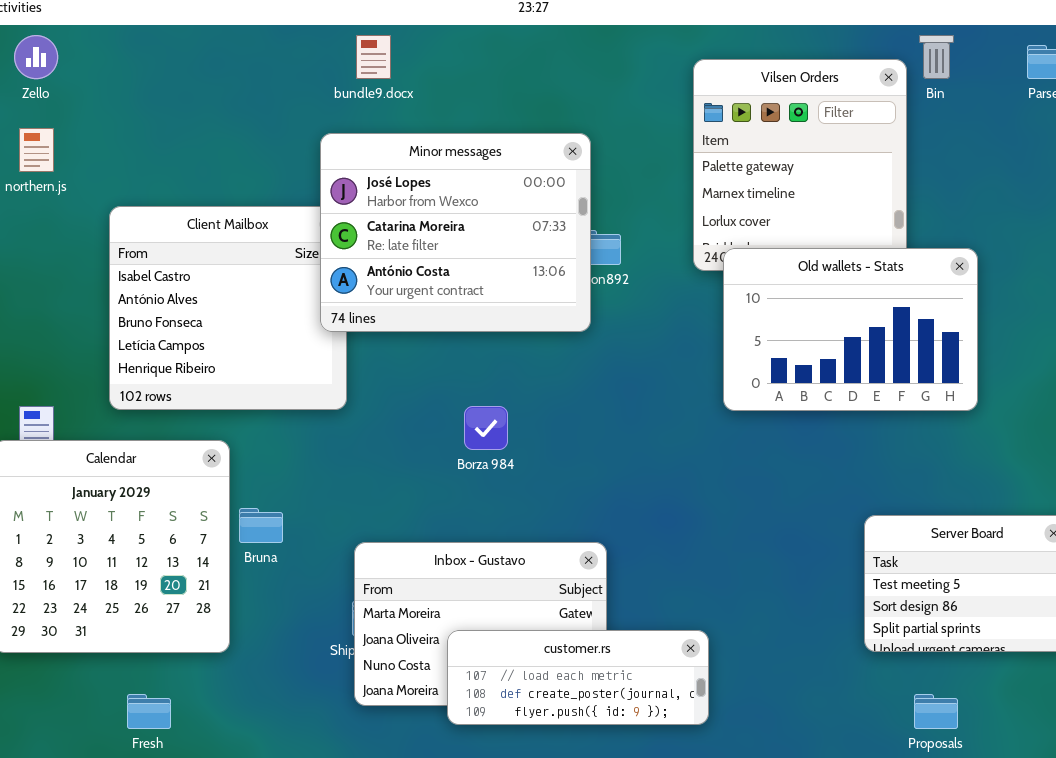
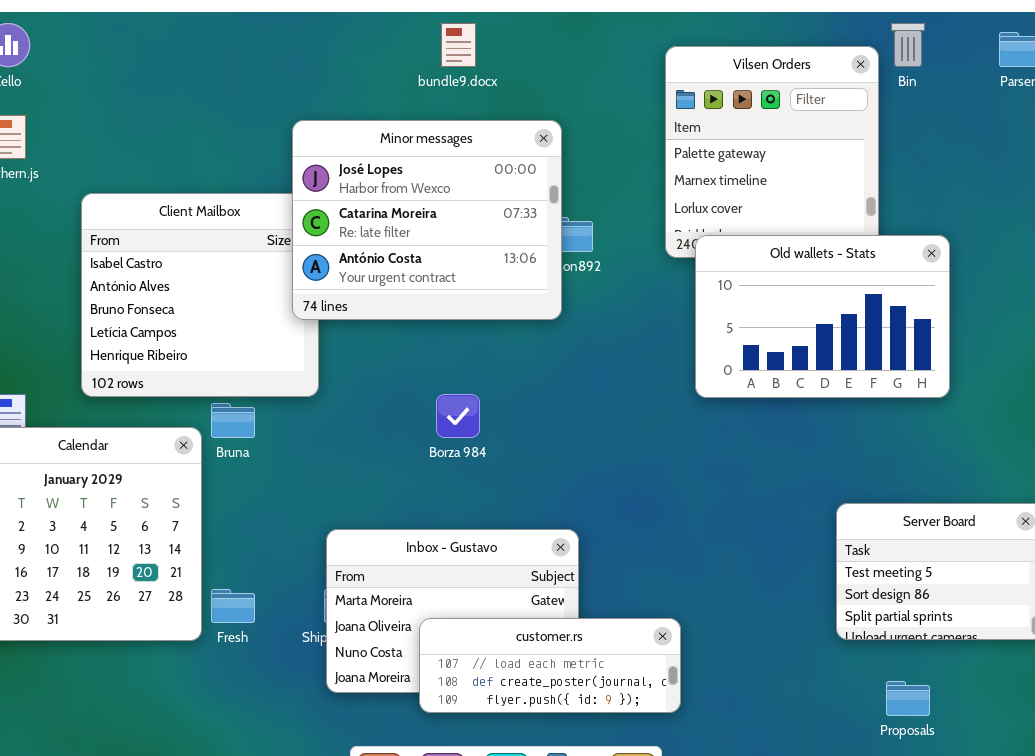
bundle9.docx: [356,35,391,79] -> [441,23,476,67], moved
Bruna: [239,508,283,543] -> [211,403,255,438], moved
Fresh: [127,694,171,729] -> [211,589,255,623], moved

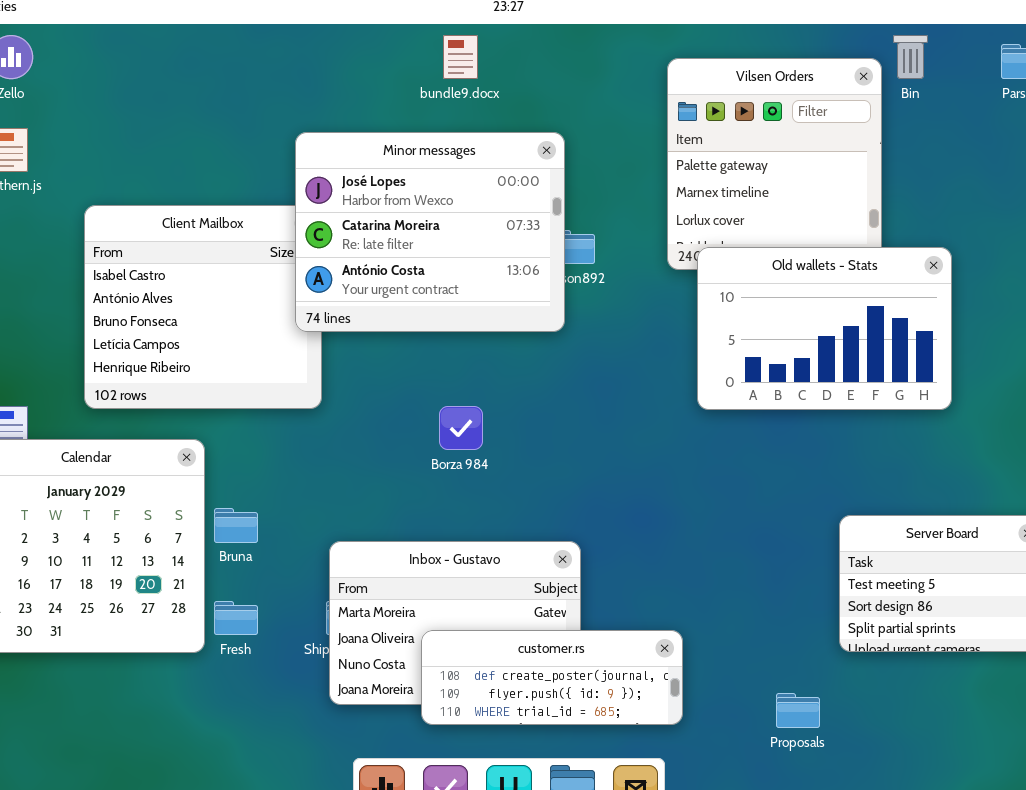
Bruna: [211,403,255,438] -> [214,508,258,543], moved
customer.rs: [419,618,681,713] -> [421,630,683,725], scrolled down 1 row
Proposals: [886,681,930,716] -> [776,693,820,728], moved

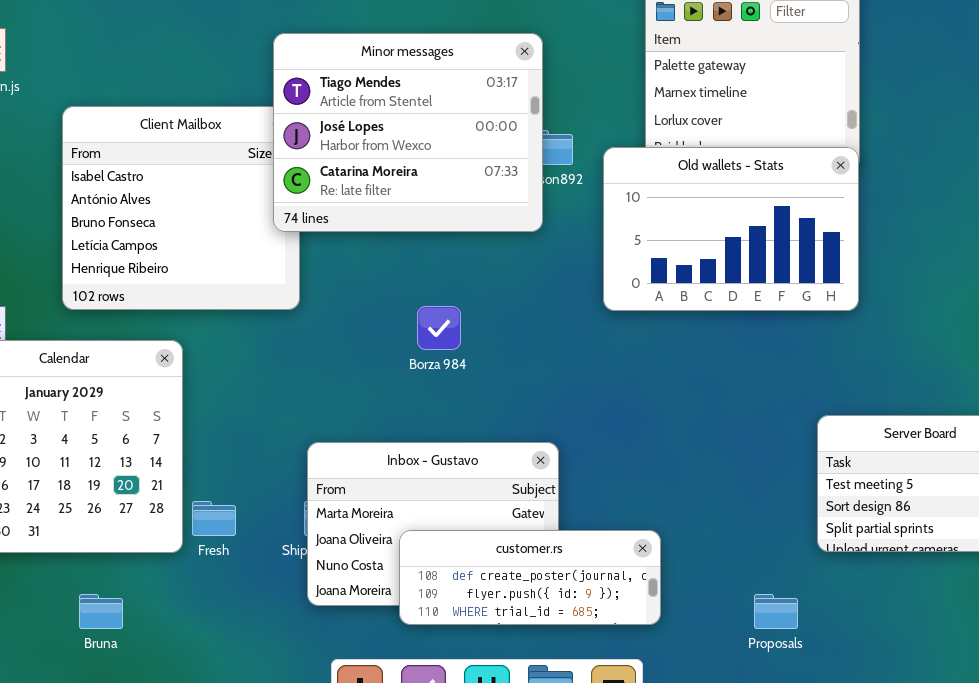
Minor messages: [295,132,565,332] -> [273,33,543,232], scrolled up 1 row
Old wallets - Stats: [697,247,952,410] -> [603,147,859,311], moved
Bruna: [214,508,258,543] -> [79,594,123,629], moved

